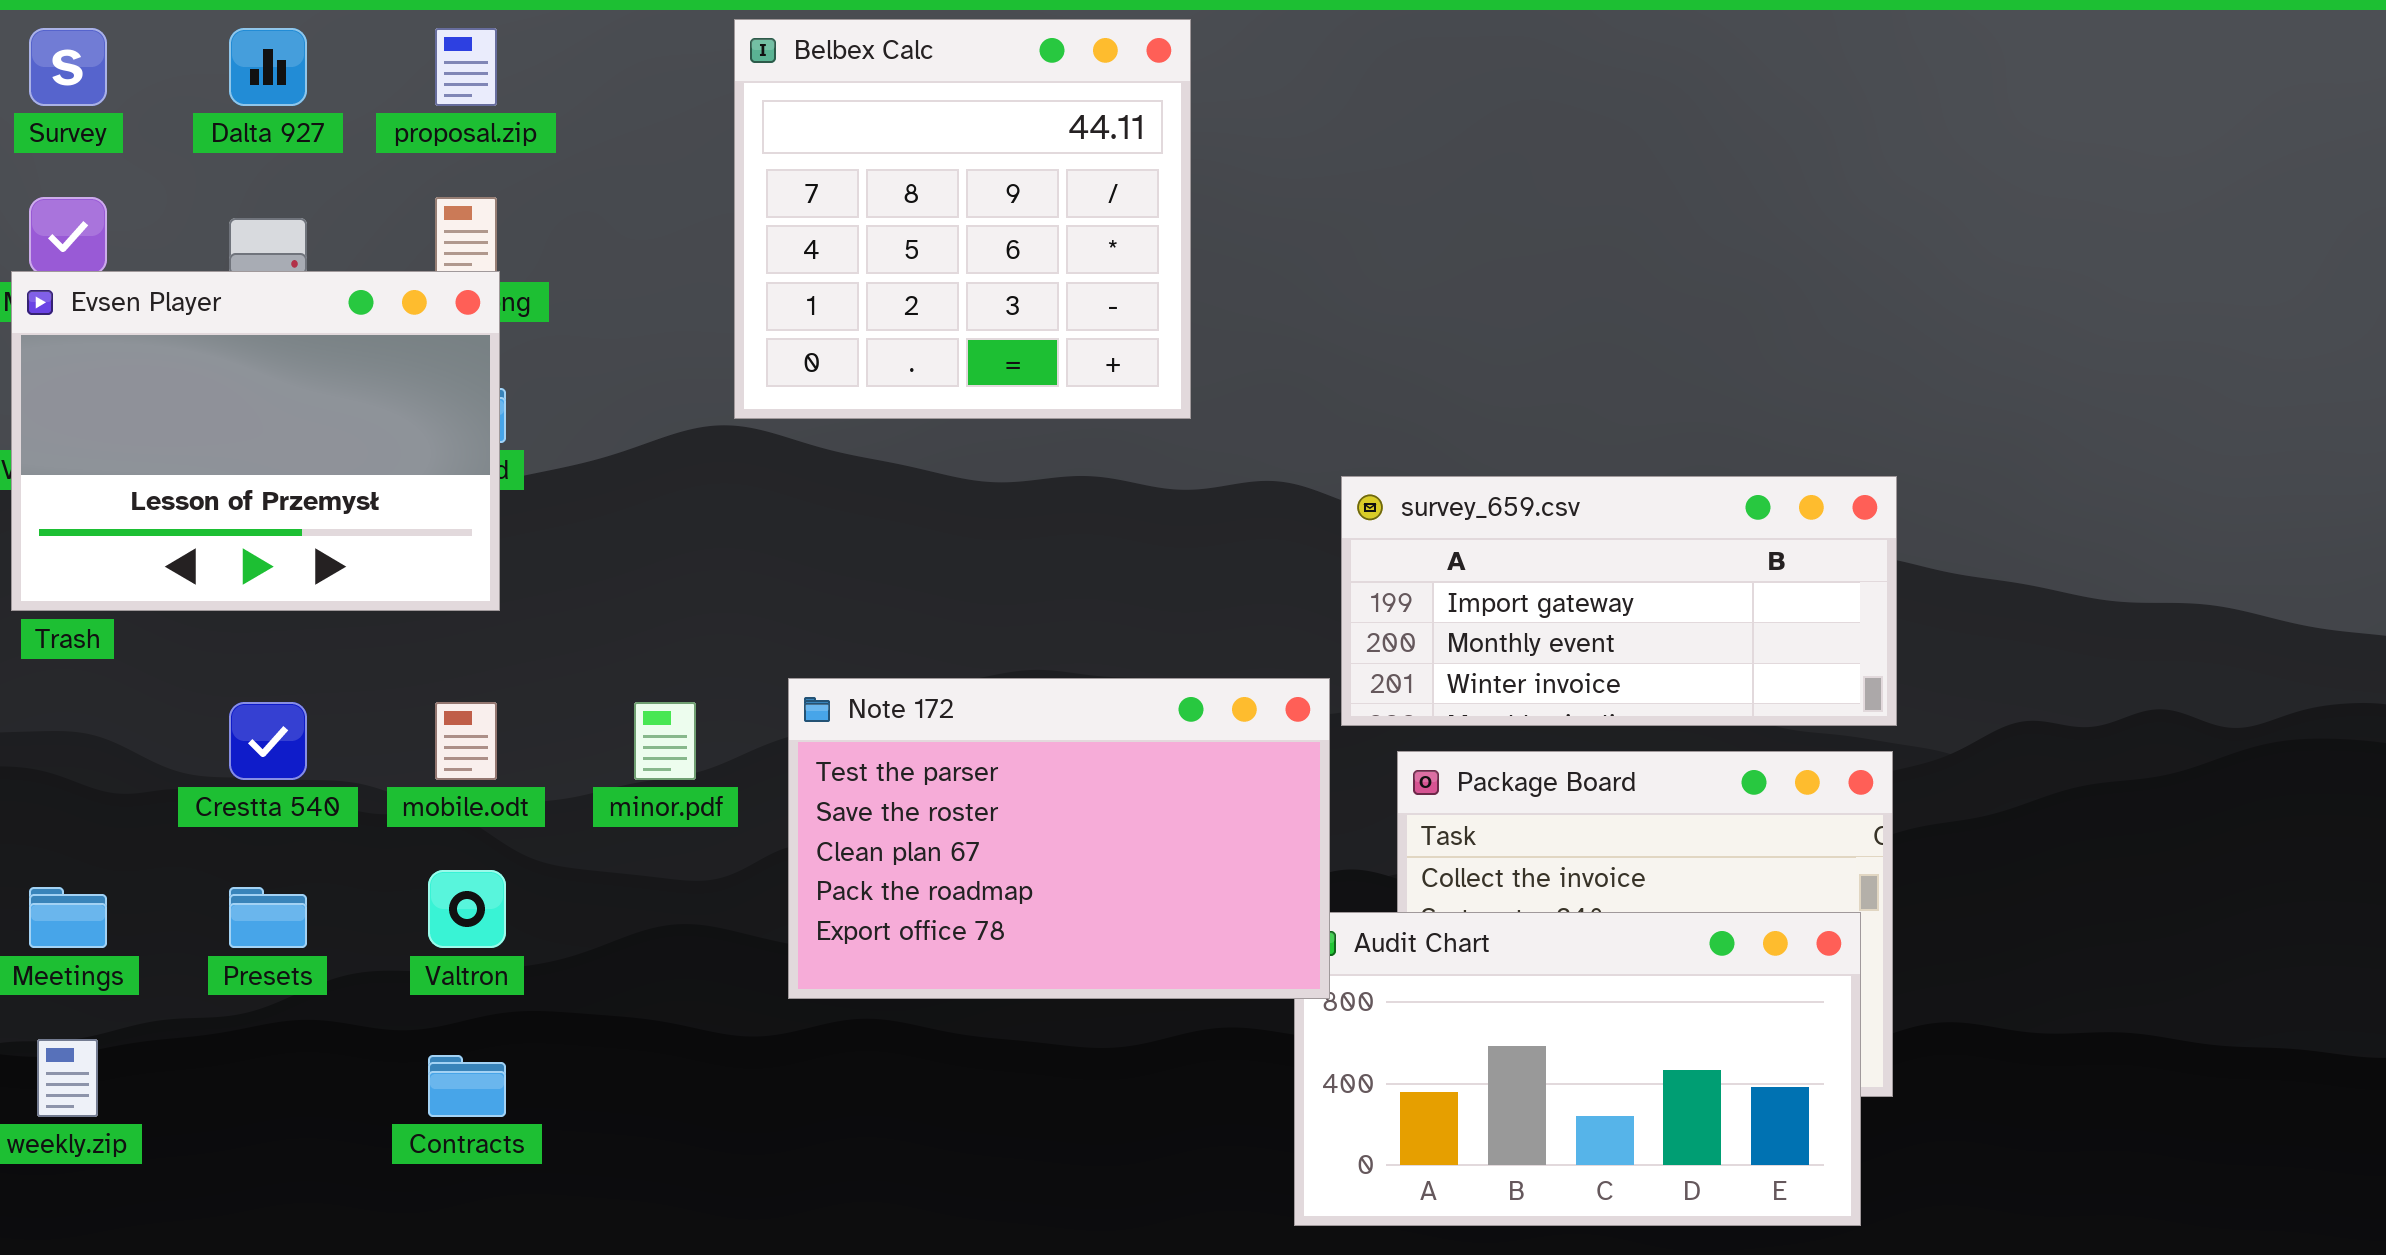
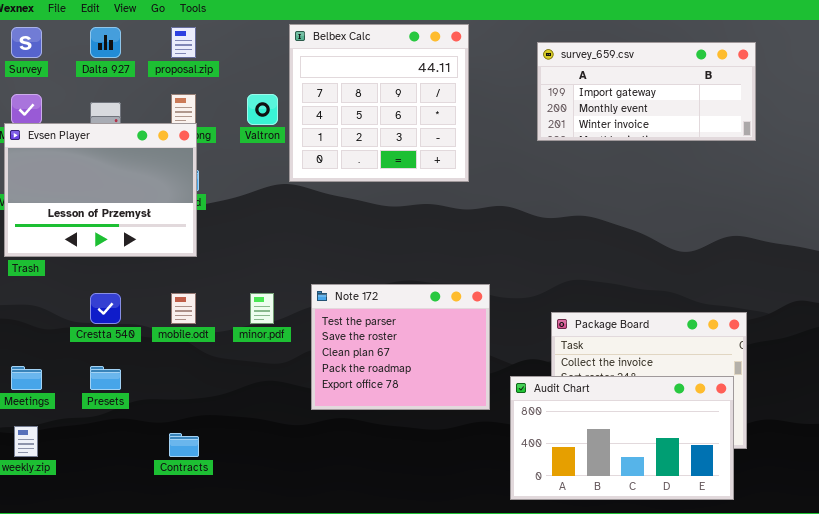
survey_659.csv: [1341,476,1897,726] -> [537,42,756,141], moved
Note 172: [788,678,1330,999] -> [311,284,490,410], resized
Valtron: [428,870,506,948] -> [247,94,278,125], moved

